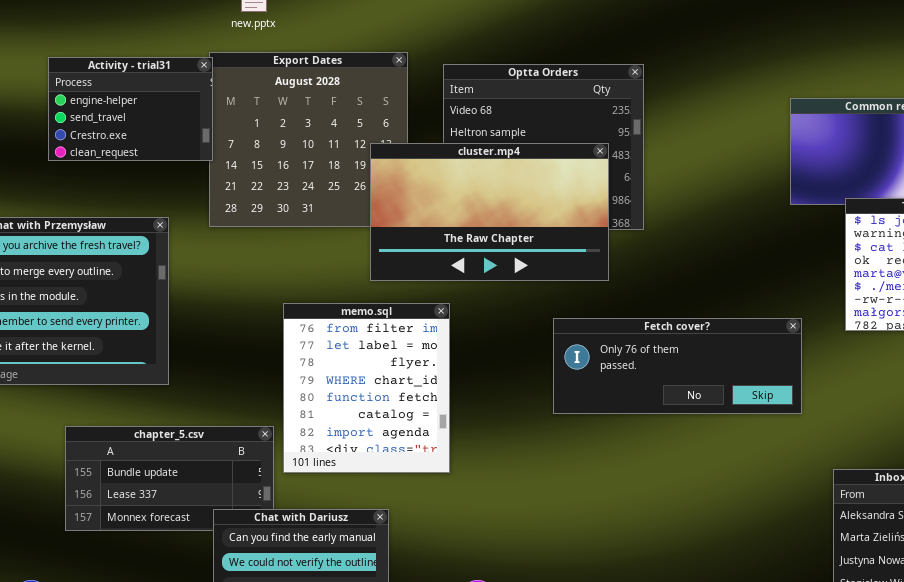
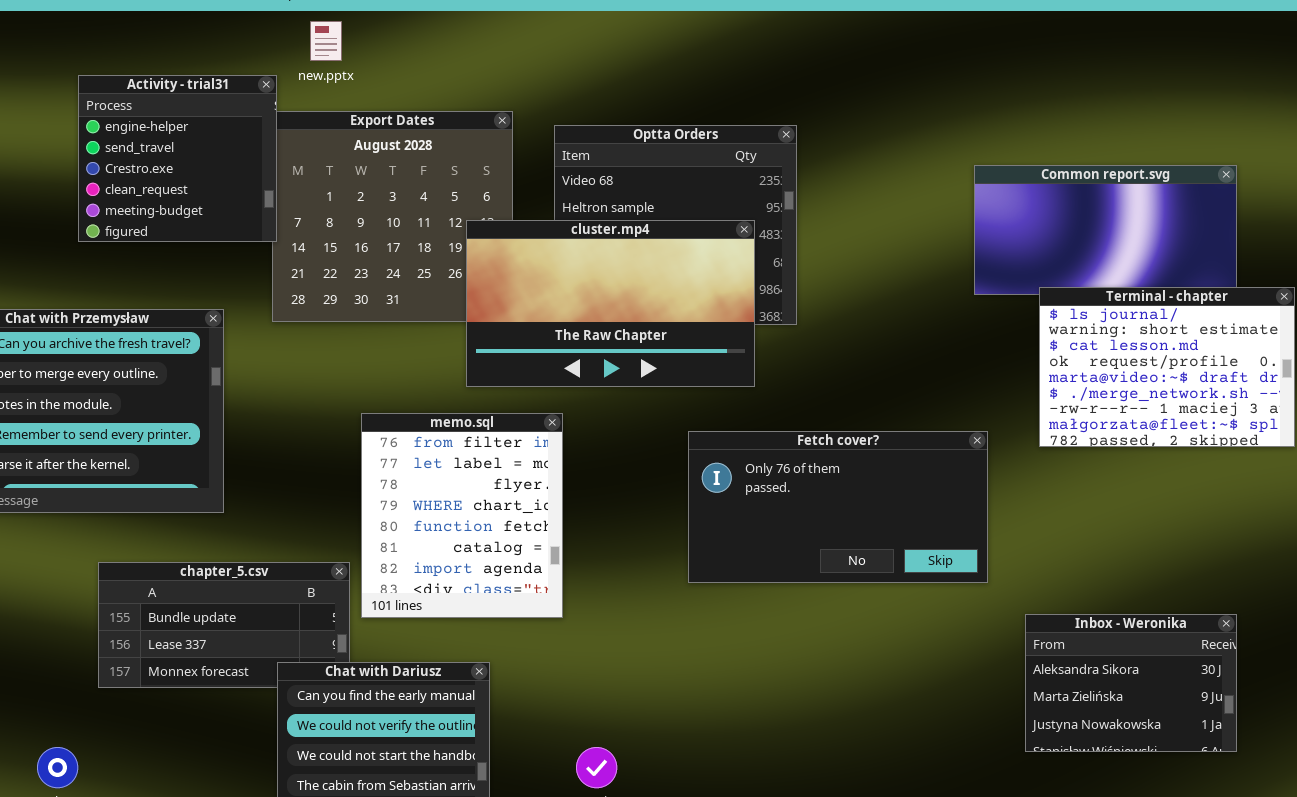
Activity - trial31: [48,57,213,161] -> [78,75,277,242], resized
Fetch cover?: [553,318,802,414] -> [688,431,988,583], resized

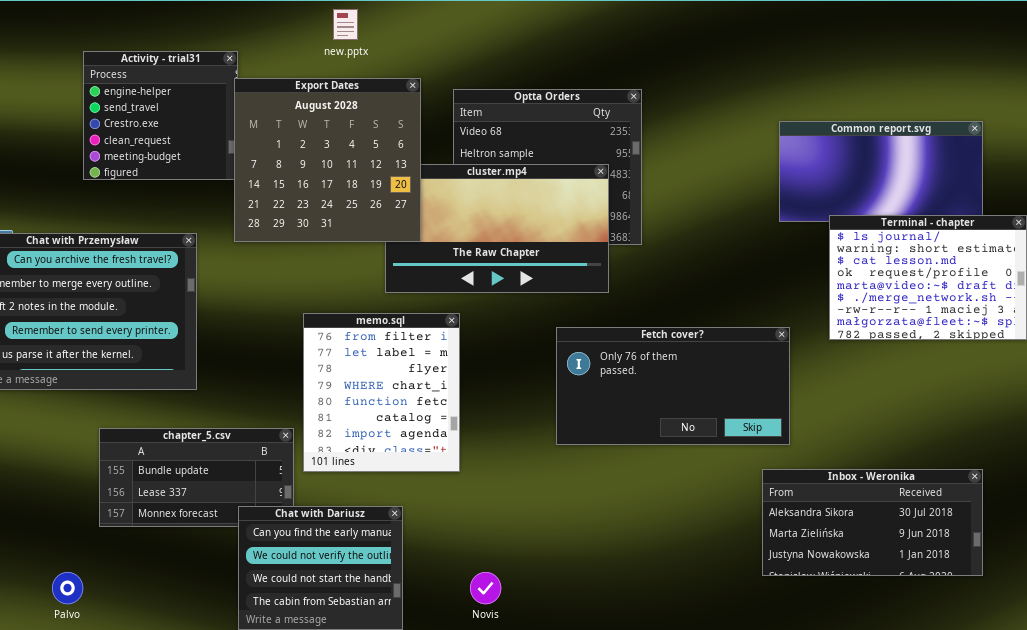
new.pptx: [310,21,342,61] -> [333,9,358,40], moved
Export Dates: [272,111,513,322] -> [234,78,421,242], raised
Inbox - Weronika: [1025,614,1237,752] -> [762,469,983,576], resized

